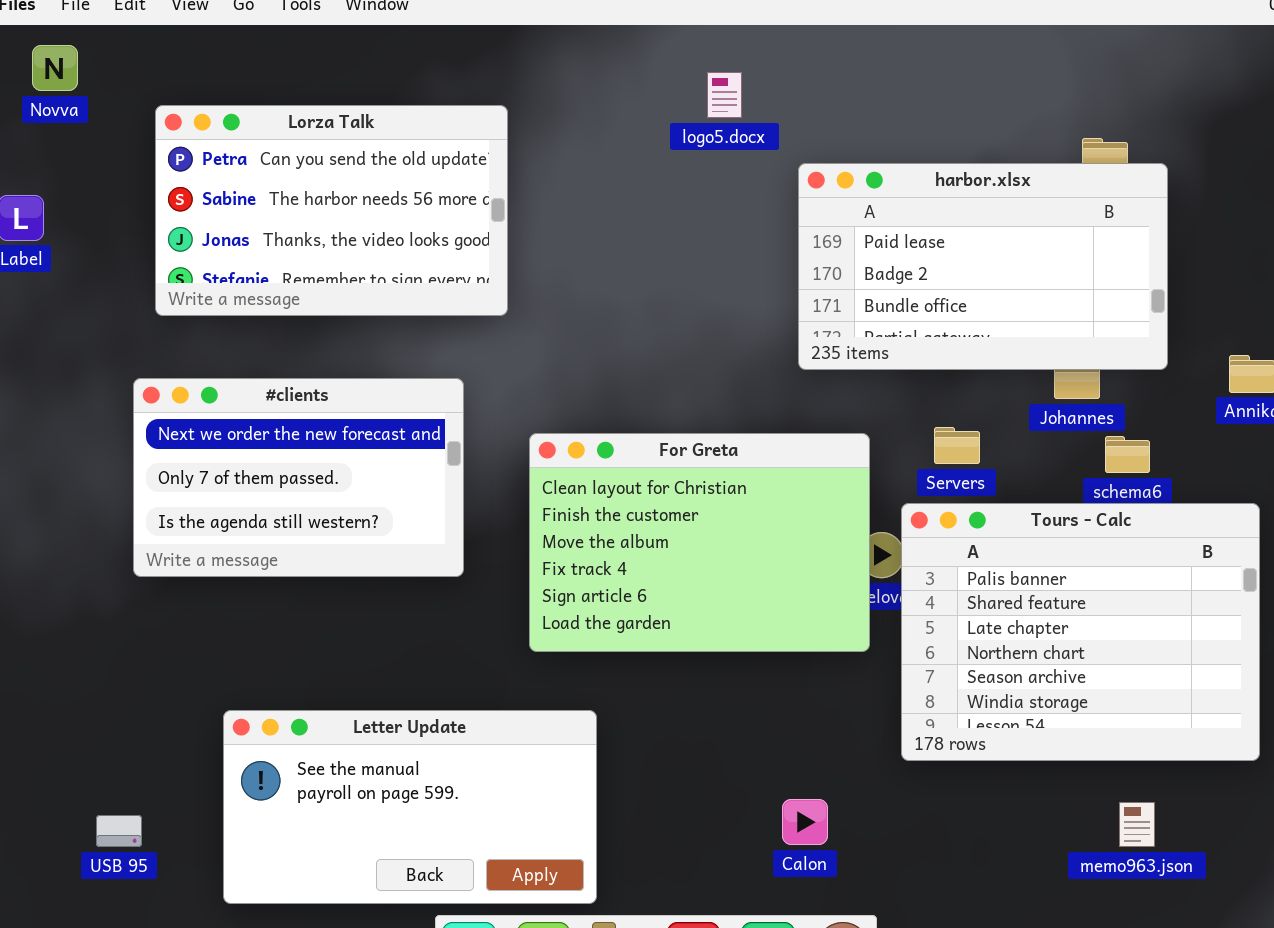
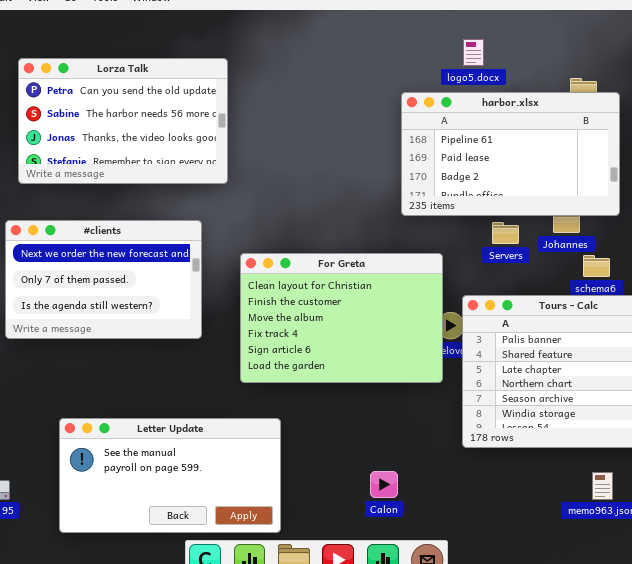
logo5.docx: [707,72,742,118] -> [463,39,484,66], moved
harbor.xlsx: [798,163,1168,370] -> [401,92,620,216], scrolled up 1 row
Servers: [934,427,980,464] -> [492,222,519,244], moved
Calon: [782,799,828,845] -> [370,471,398,498], moved

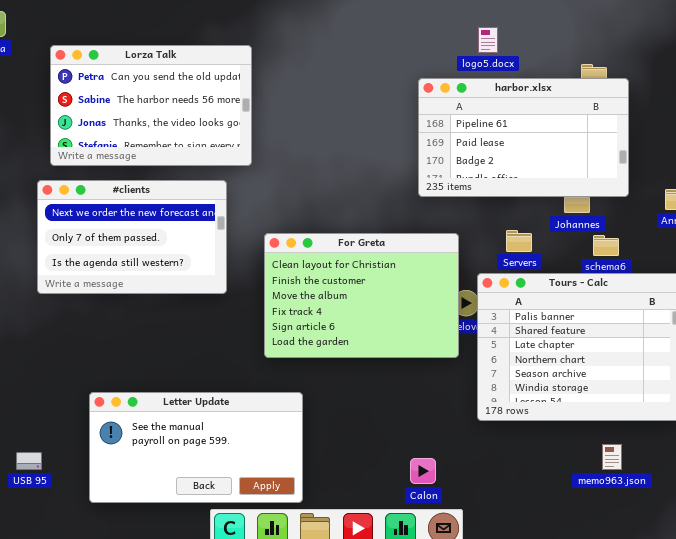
#clients: [5,220,202,339] -> [37,180,227,294], moved
Servers: [492,222,519,244] -> [506,230,532,252], moved
Calon: [370,471,398,498] -> [410,458,436,484], moved

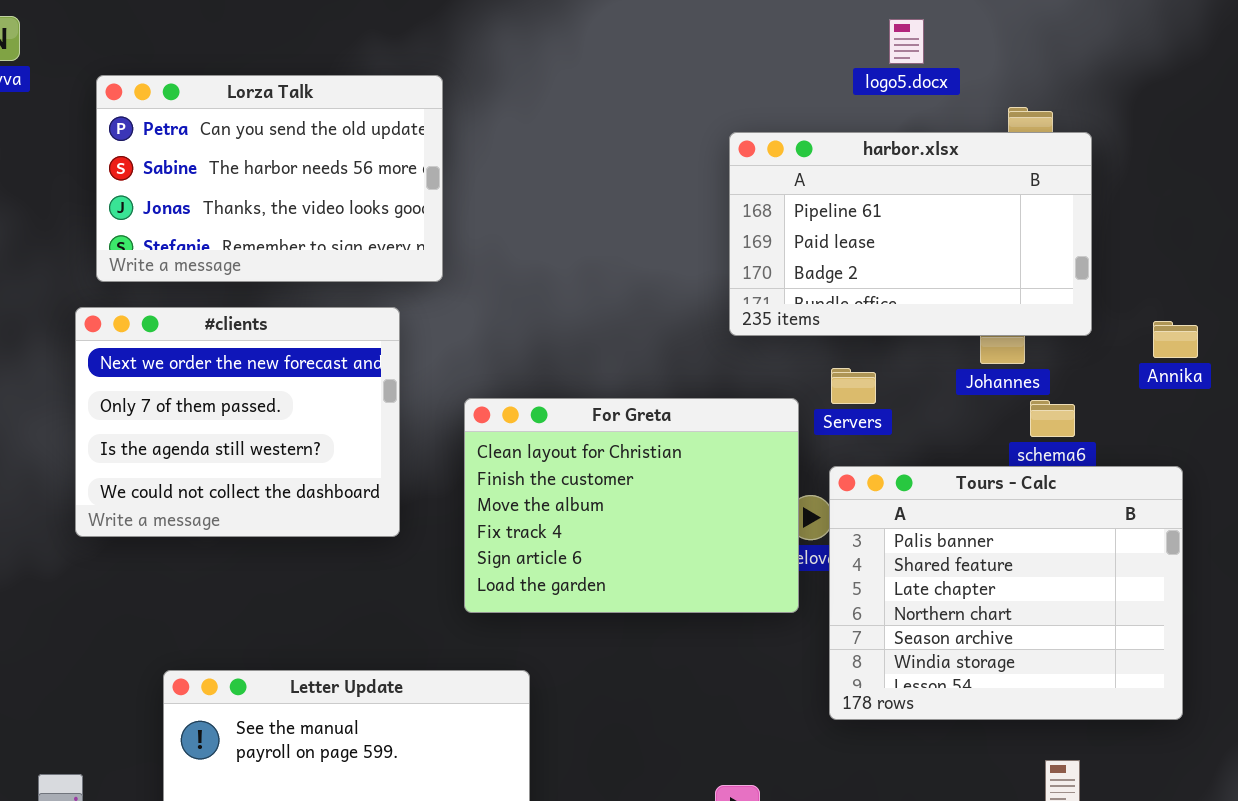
logo5.docx: [478,27,498,53] -> [889,19,924,64], moved
#clients: [37,180,227,294] -> [75,307,400,537], resized
Servers: [506,230,532,252] -> [831,368,876,404], moved

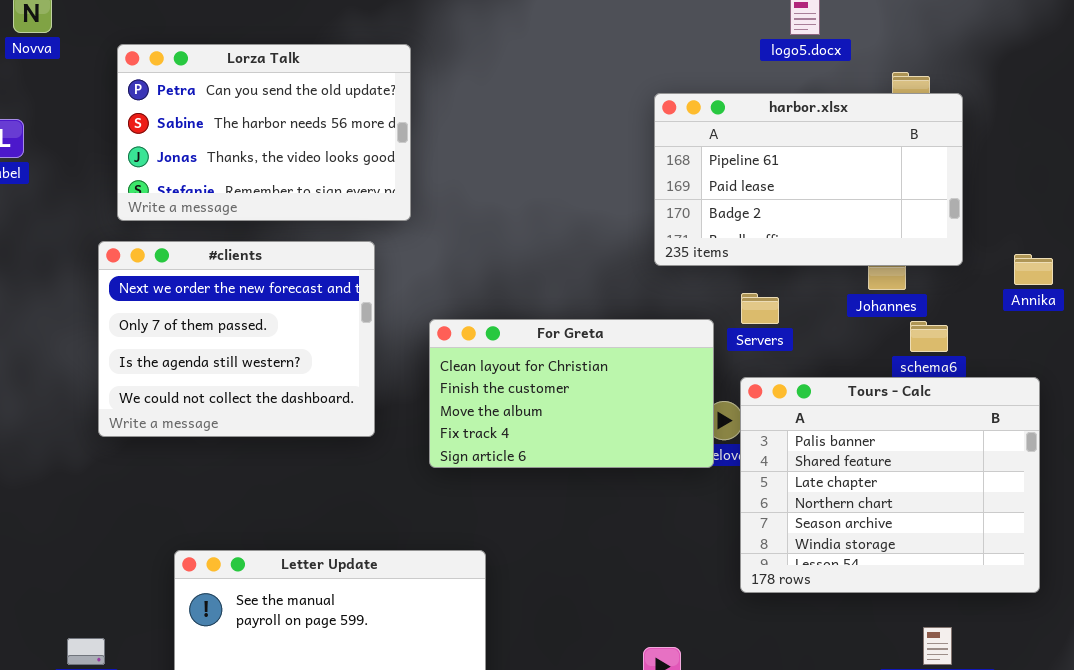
For Greta: [464,398,799,613] -> [429,319,714,468], resized

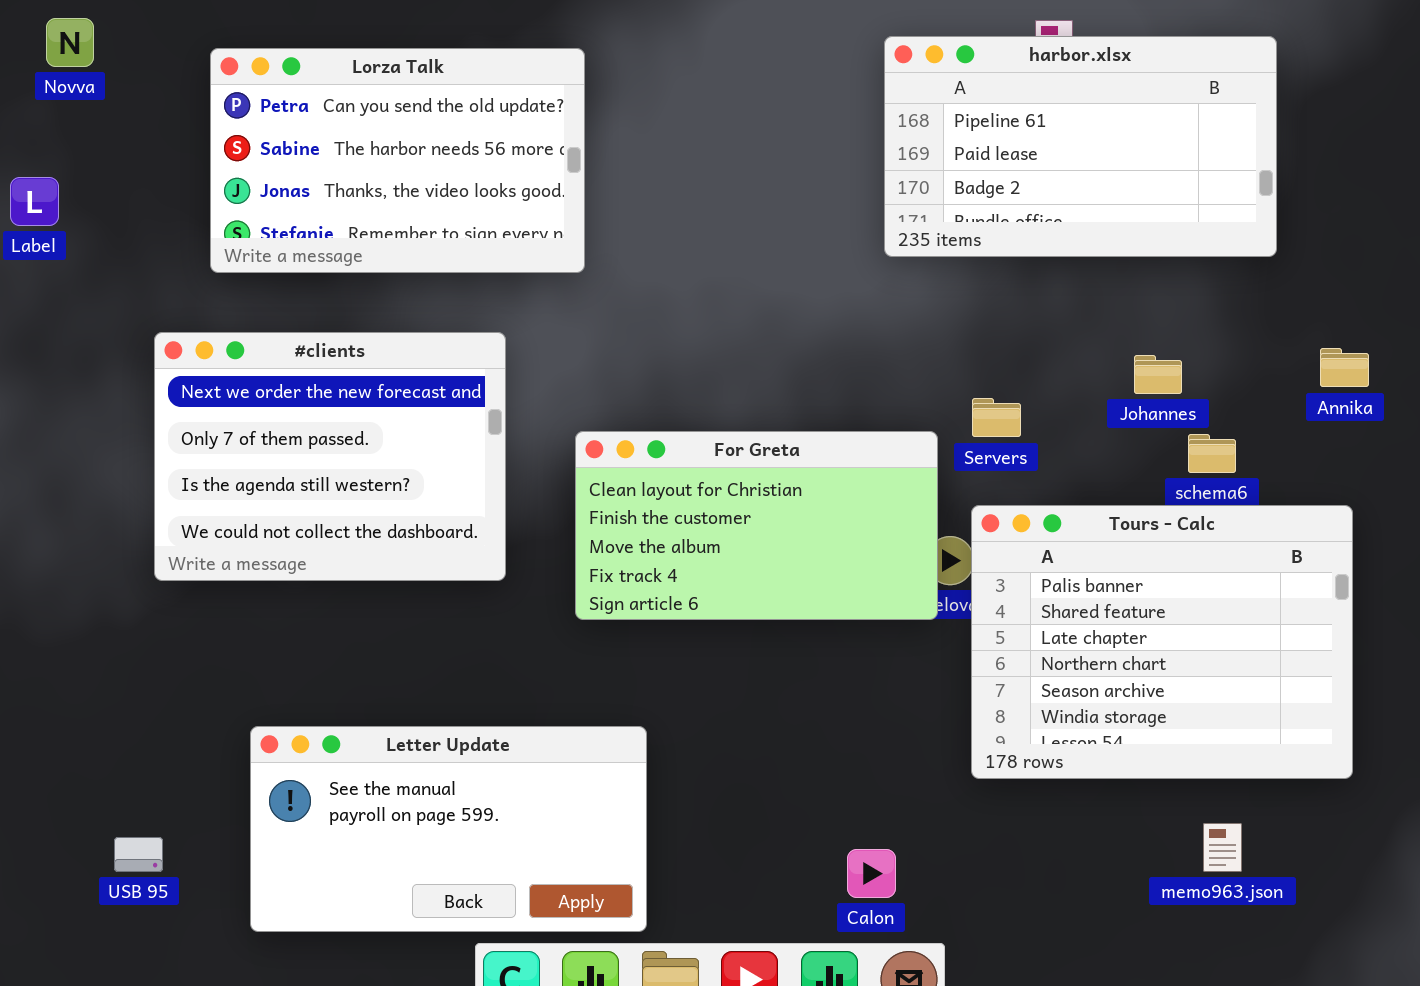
Lorza Talk: [117,44,411,221] -> [210,48,585,273], moved
harbor.xlsx: [654,93,963,266] -> [884,36,1277,257], moved

